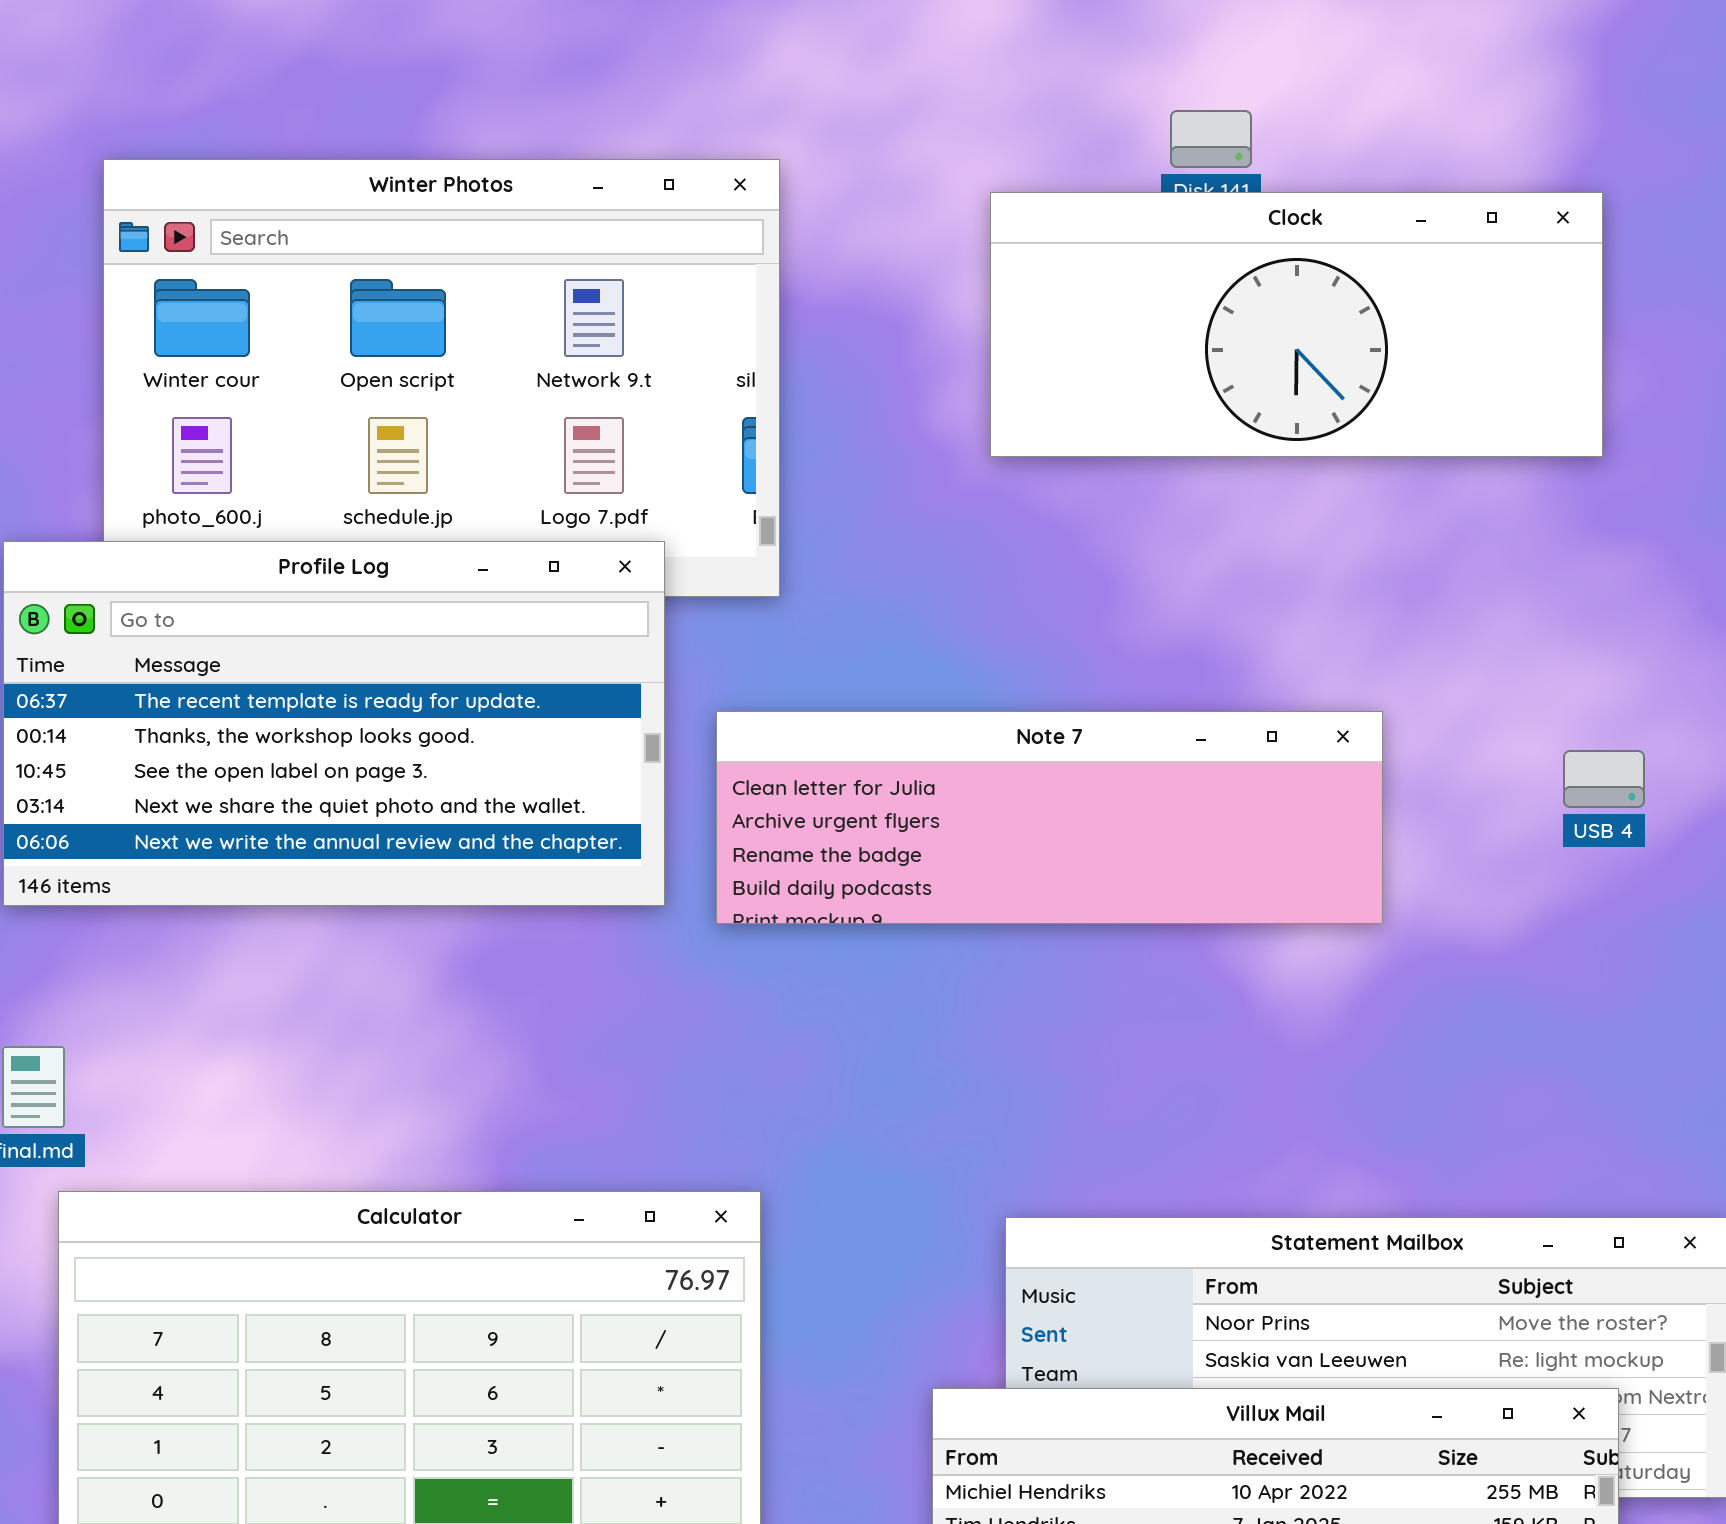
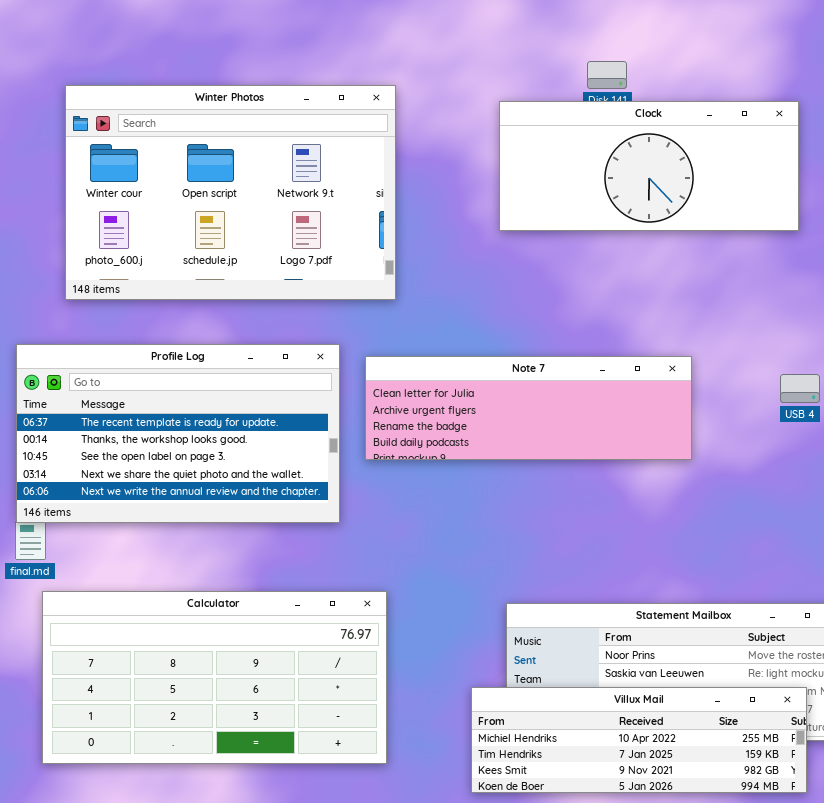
Profile Log: [3,541,665,906] -> [16,344,340,523], moved

